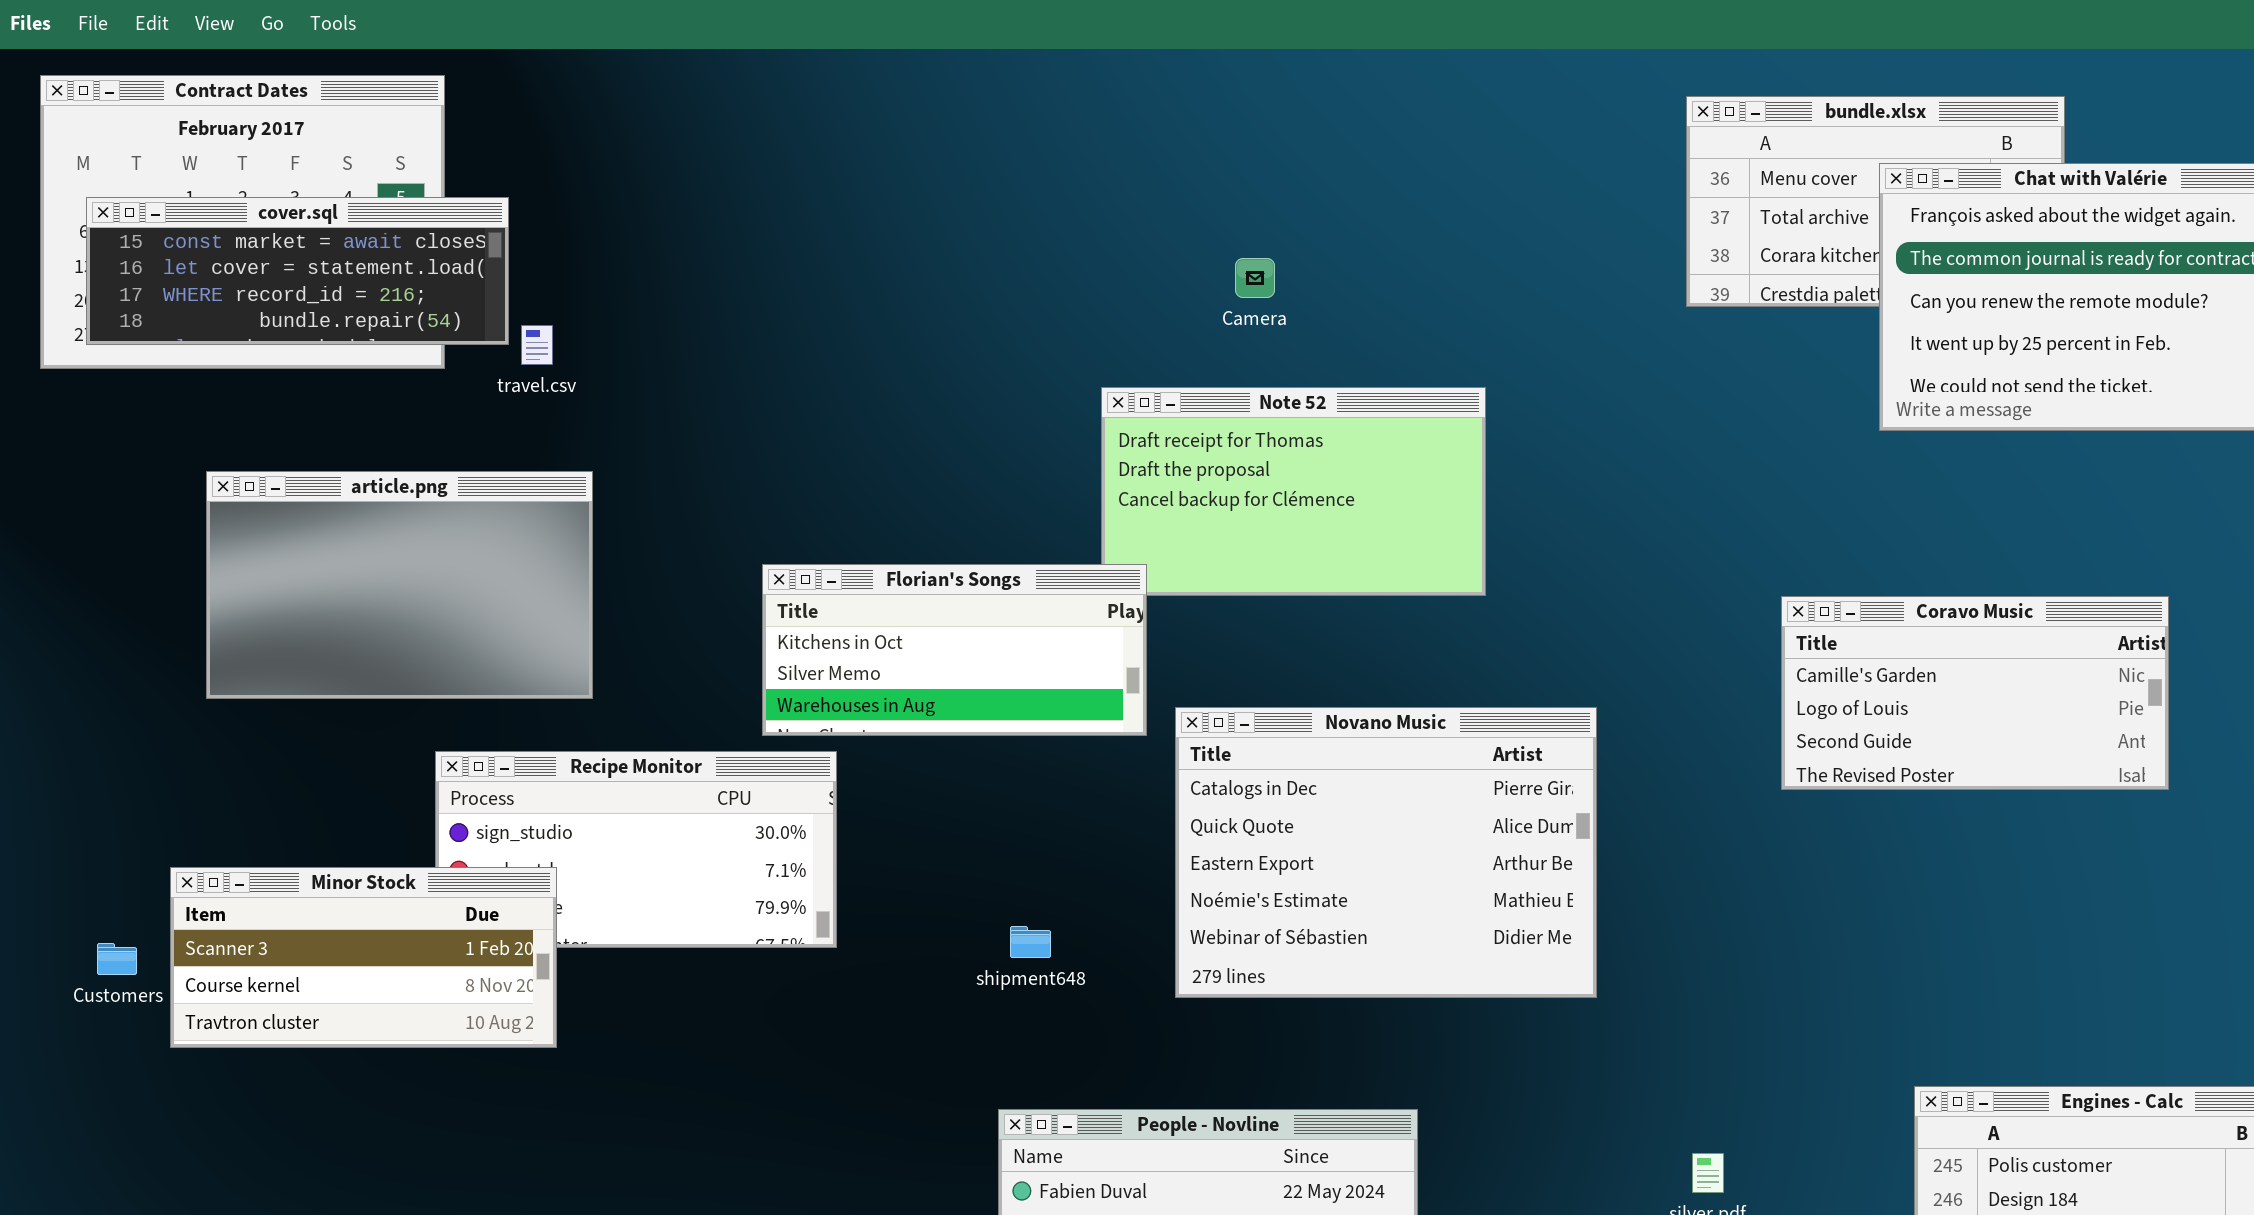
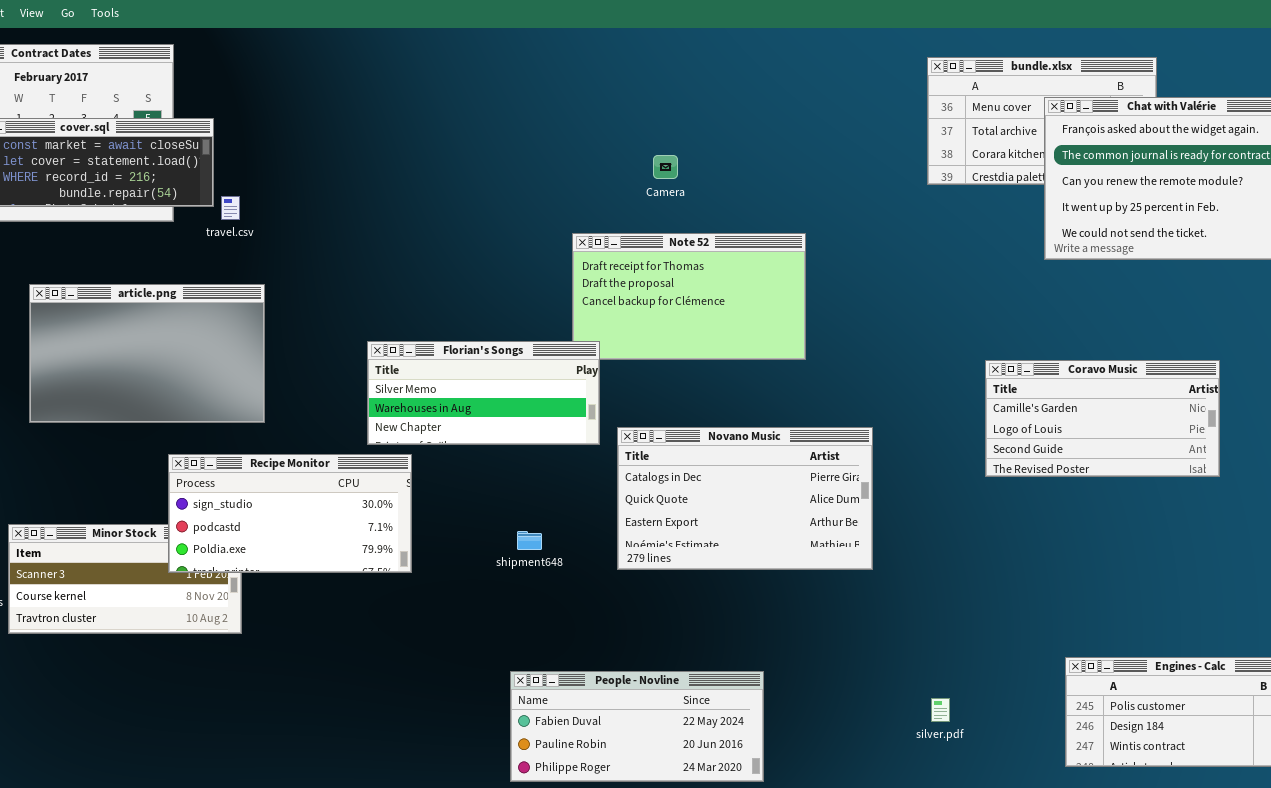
Florian's Songs: [762,564,1147,736] -> [367,341,600,445], scrolled down 1 row
Novano Music: [1175,707,1597,998] -> [617,427,873,570], resized
Recipe Monitor: [435,751,837,948] -> [168,454,412,573], raised
shipment648: [1010,926,1051,958] -> [517,531,542,550], moved

